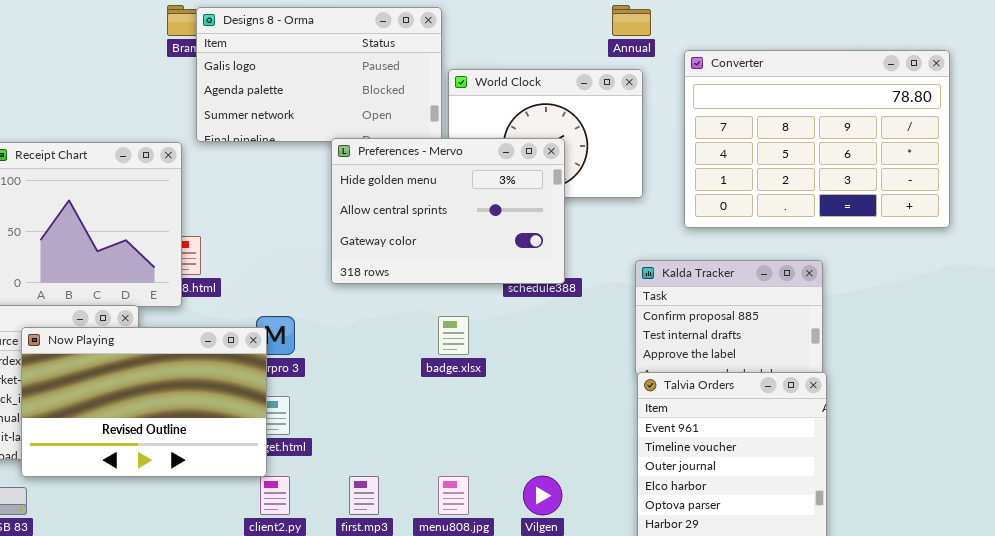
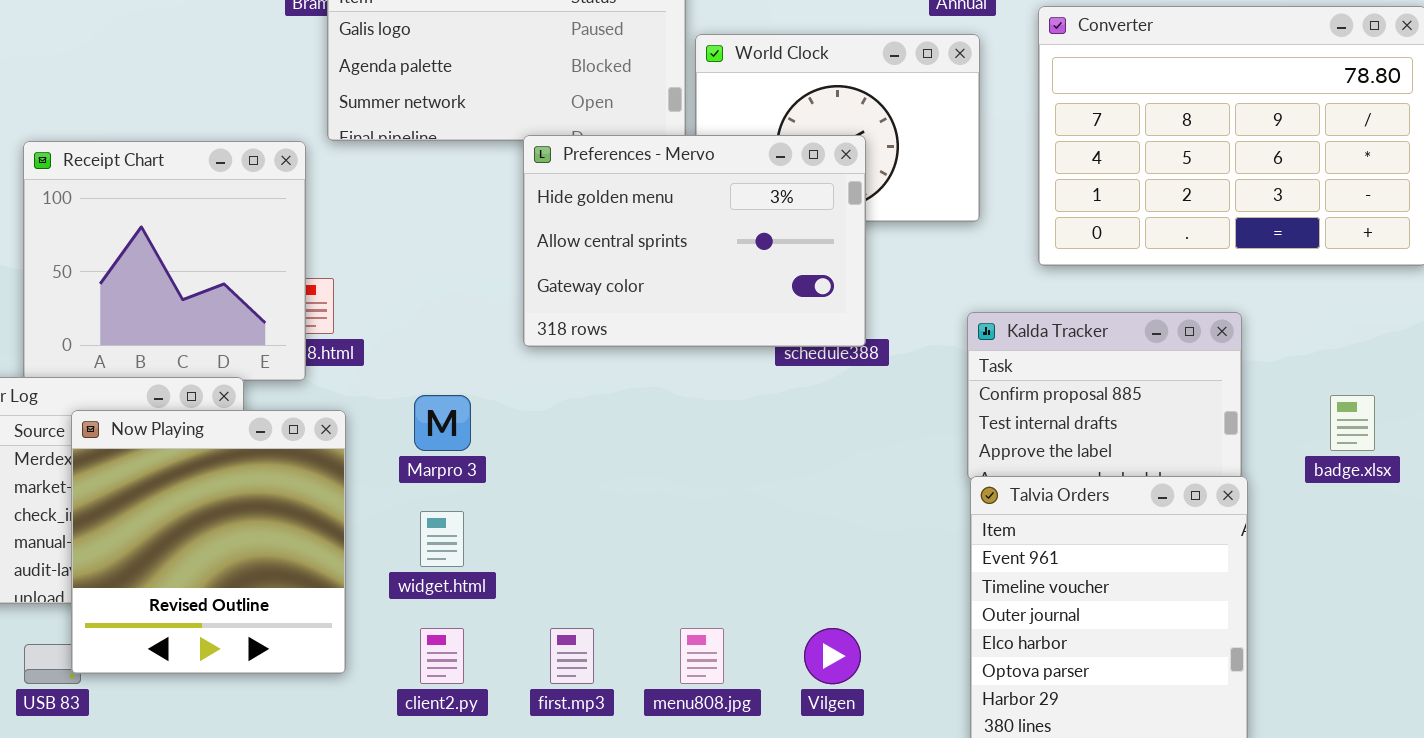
badge.xlsx: [438,316,469,355] -> [1330,395,1375,451], moved
Now Playing: [21,327,267,477] -> [71,410,346,674], resized

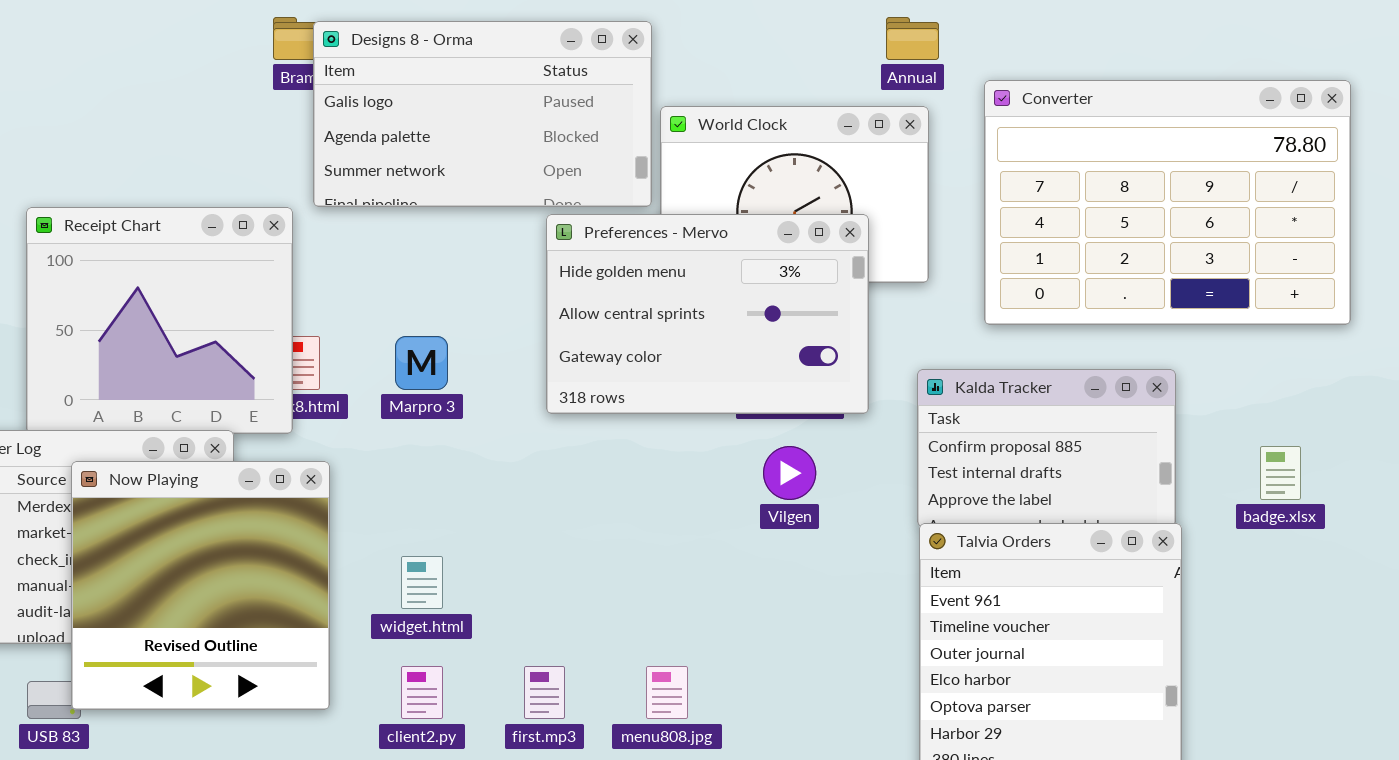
Preferences - Mervo: [523,135,866,347] -> [546,214,869,414], moved
Marpro 3: [414,395,471,451] -> [395,336,448,390], moved
Vilgen: [804,628,861,684] -> [763,446,816,500], moved

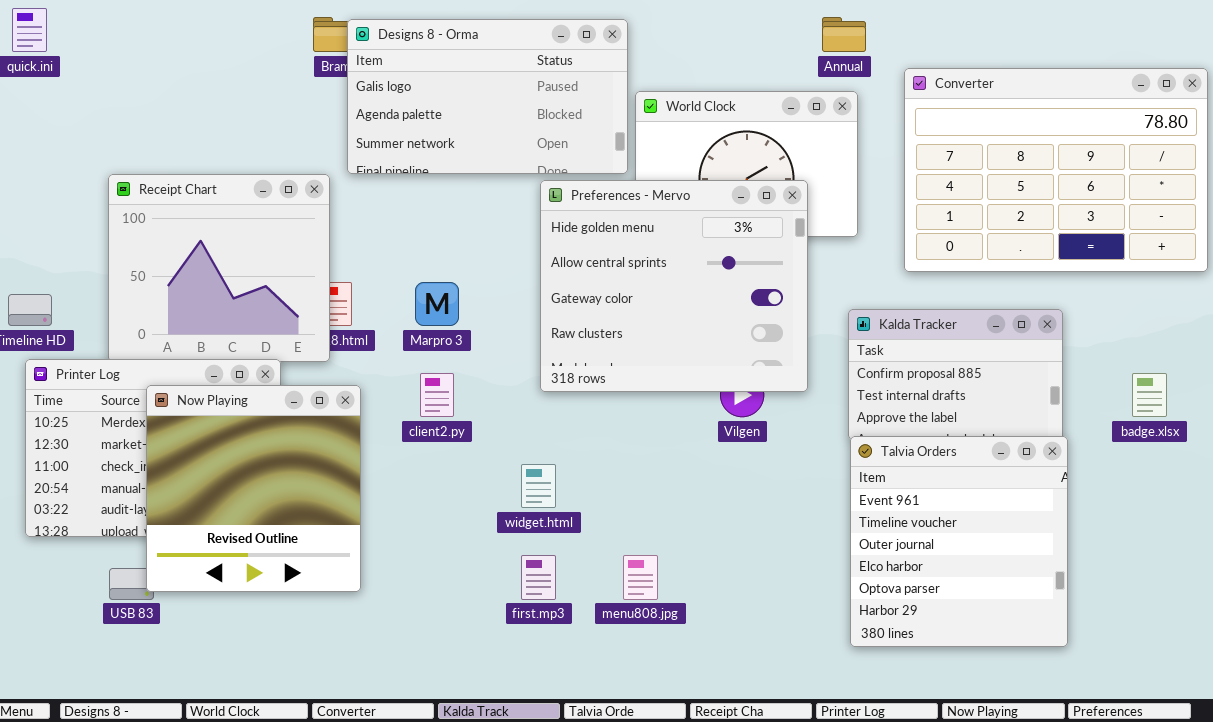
Preferences - Mervo: [546,214,869,414] -> [540,180,808,392], resized
widget.html: [401,556,443,609] -> [521,464,556,508], moved
client2.py: [401,666,443,719] -> [420,373,454,417], moved

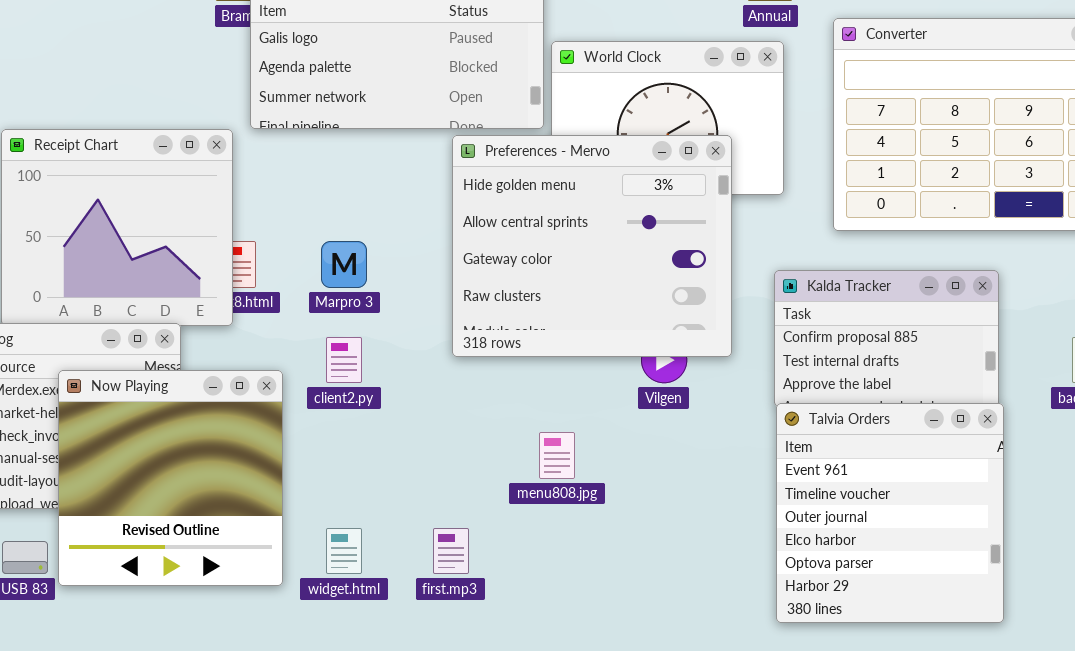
Now Playing: [146,385,361,592] -> [58,370,283,586], moved
widget.html: [521,464,556,508] -> [326,528,362,574], moved
menu808.jpg: [623,555,658,600] -> [539,432,575,479], moved

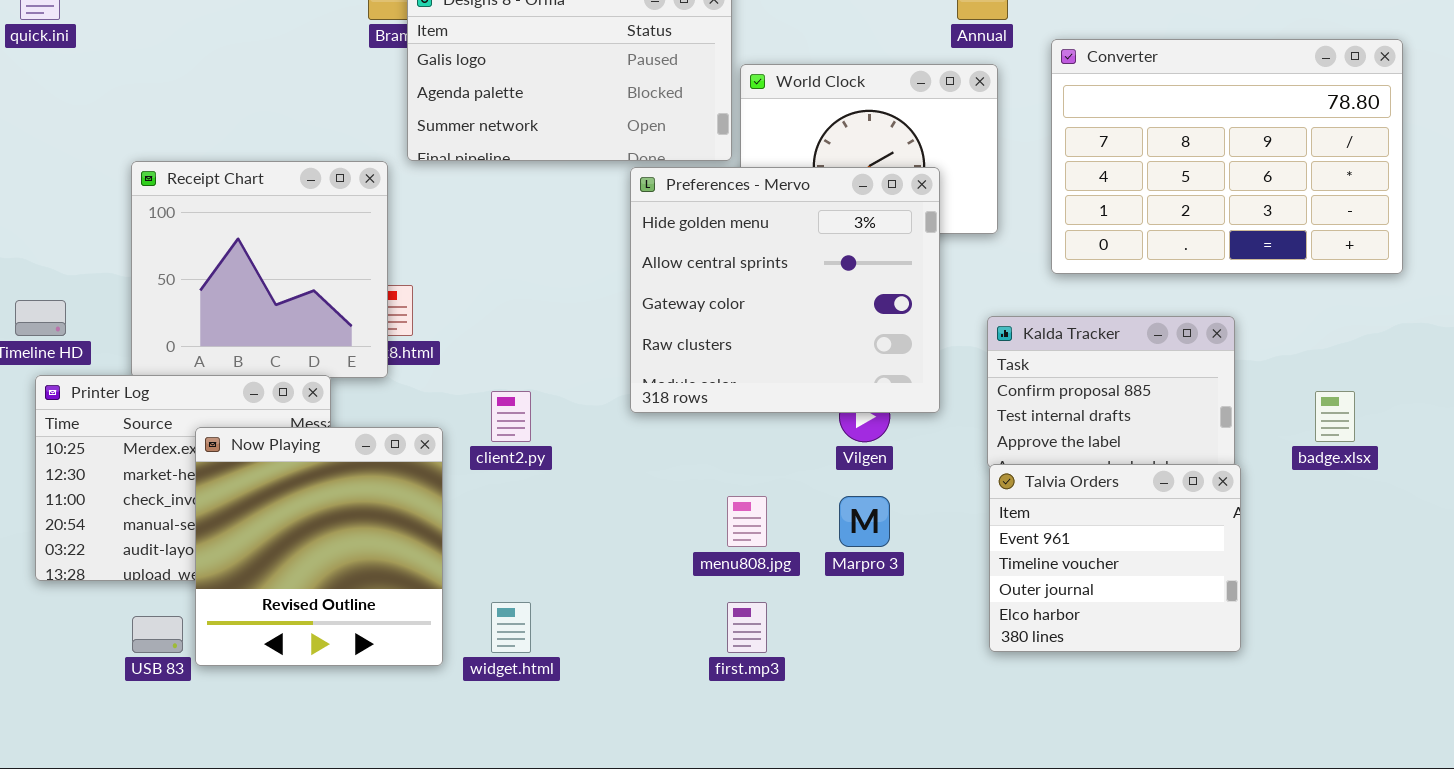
Marpro 3: [321,241,367,288] -> [839,496,890,547], moved
Talvia Orders: [776,403,1004,623] -> [989,464,1241,652], resized
first.mp3: [433,528,469,574] -> [727,602,767,653], moved

